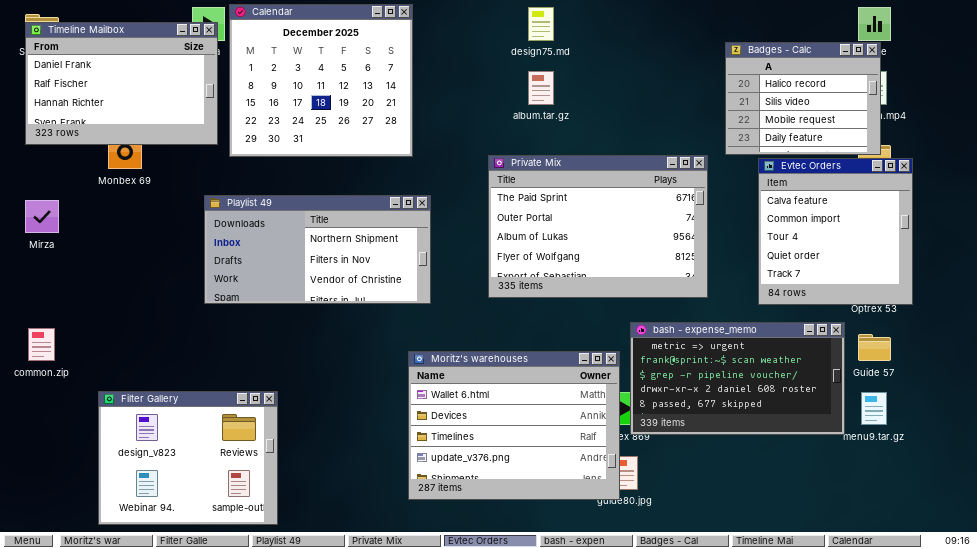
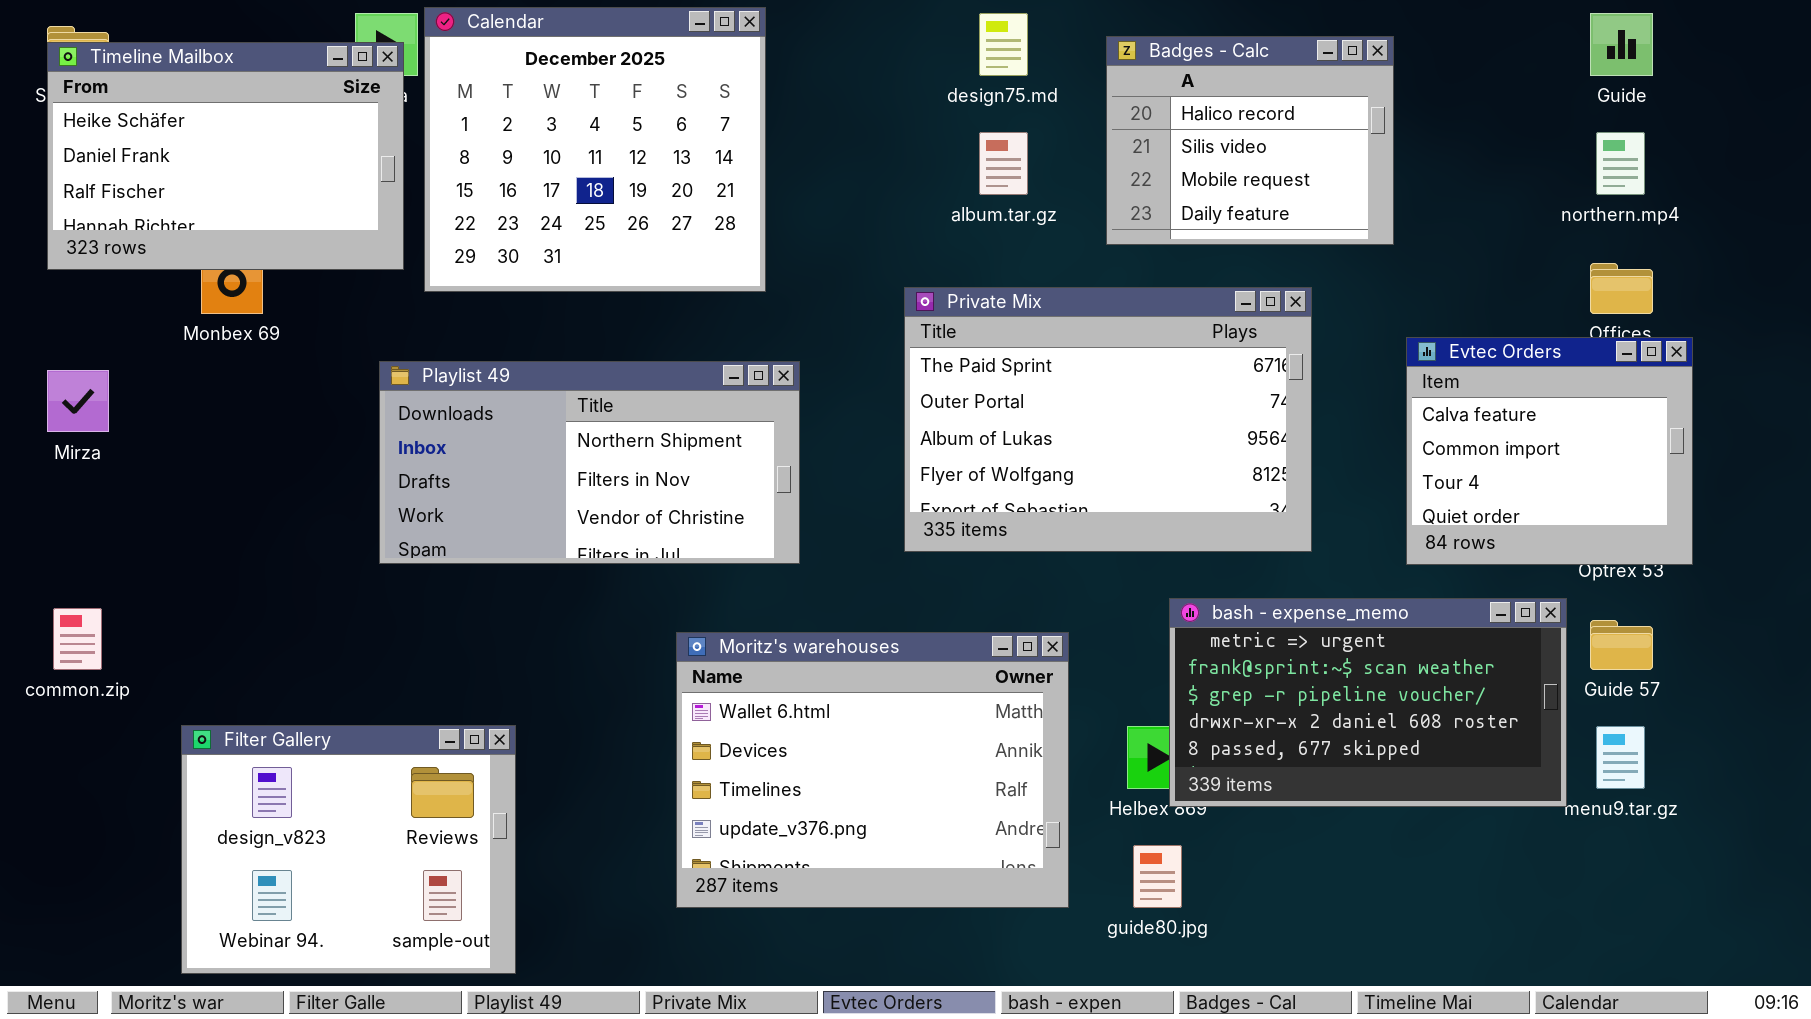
Timeline Mailbox: [25,22,218,145] -> [47,42,404,270], scrolled up 1 row
Badges - Calc: [725,42,881,155] -> [1106,36,1394,245], moved
Evtec Orders: [758,158,913,305] -> [1406,337,1693,565], resized
Moritz's warehouses: [408,351,620,500] -> [676,632,1069,908], moved

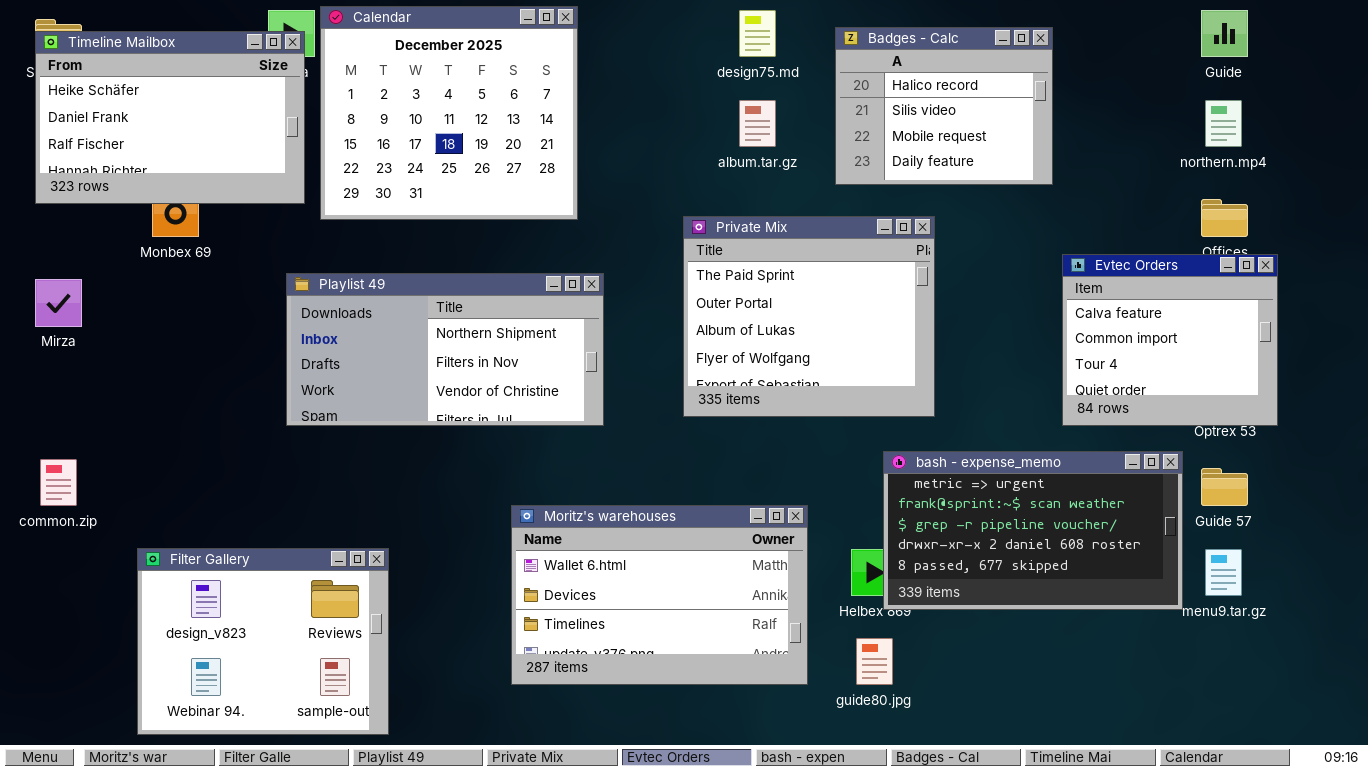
Private Mix: [904,287,1312,552] -> [683,216,935,417], resized
Moritz's warehouses: [676,632,1069,908] -> [511,505,808,685], resized

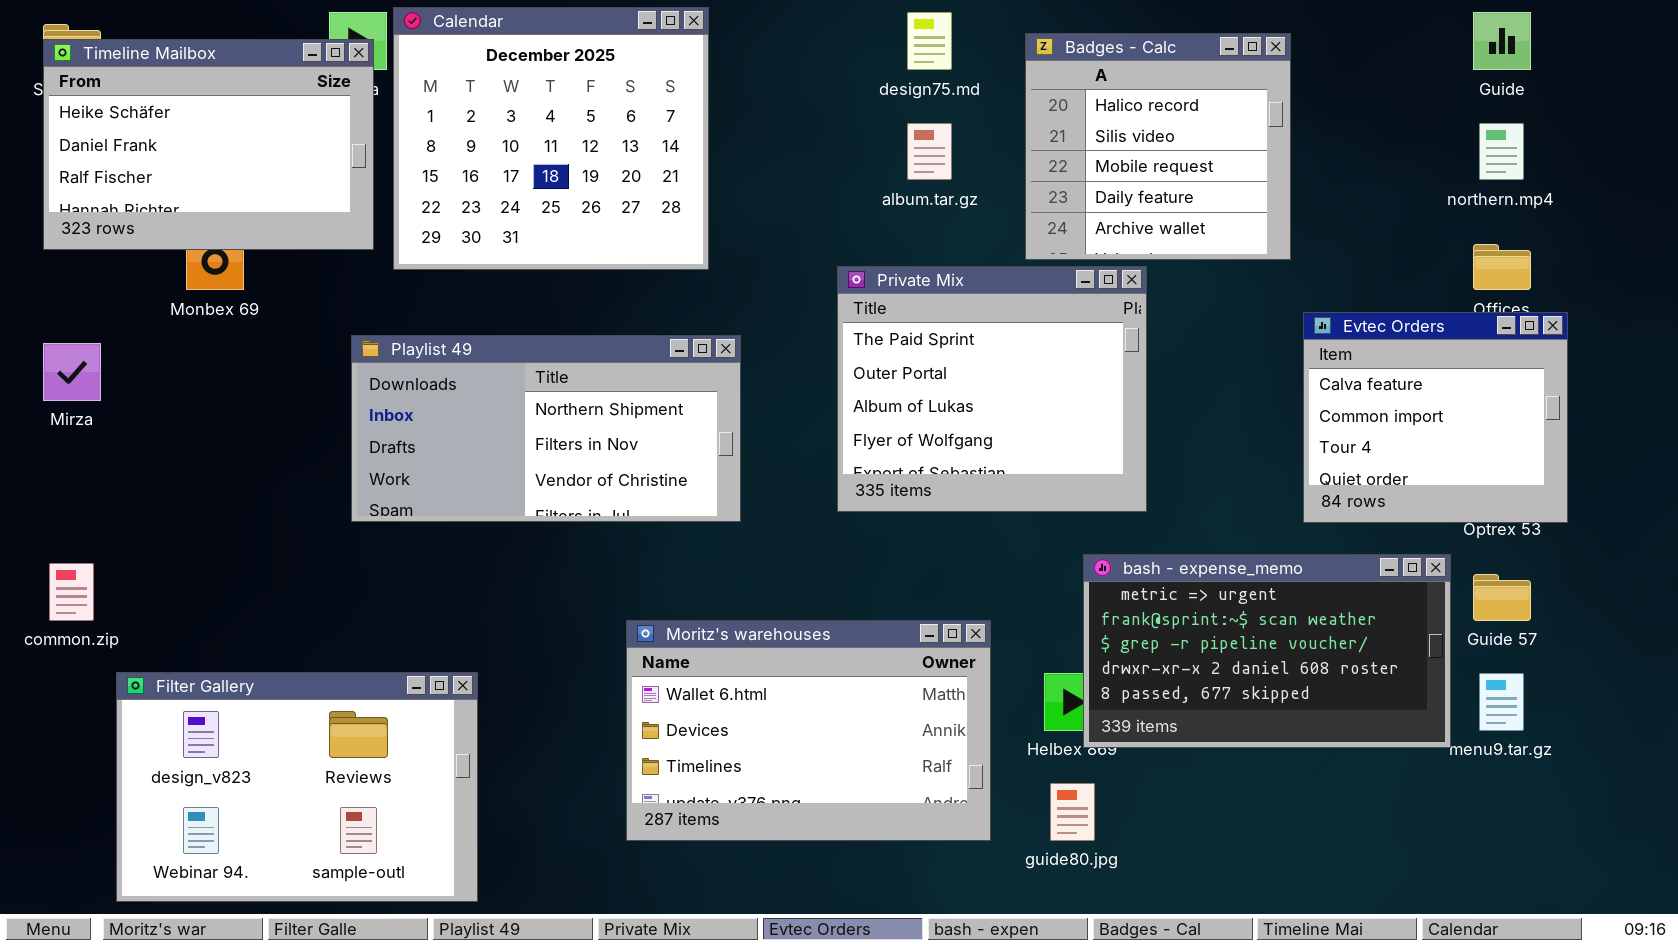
Badges - Calc: [835,27,1053,185] -> [1025,33,1291,260], resized
Filter Gallery: [137,548,389,735] -> [116,672,478,902], resized

